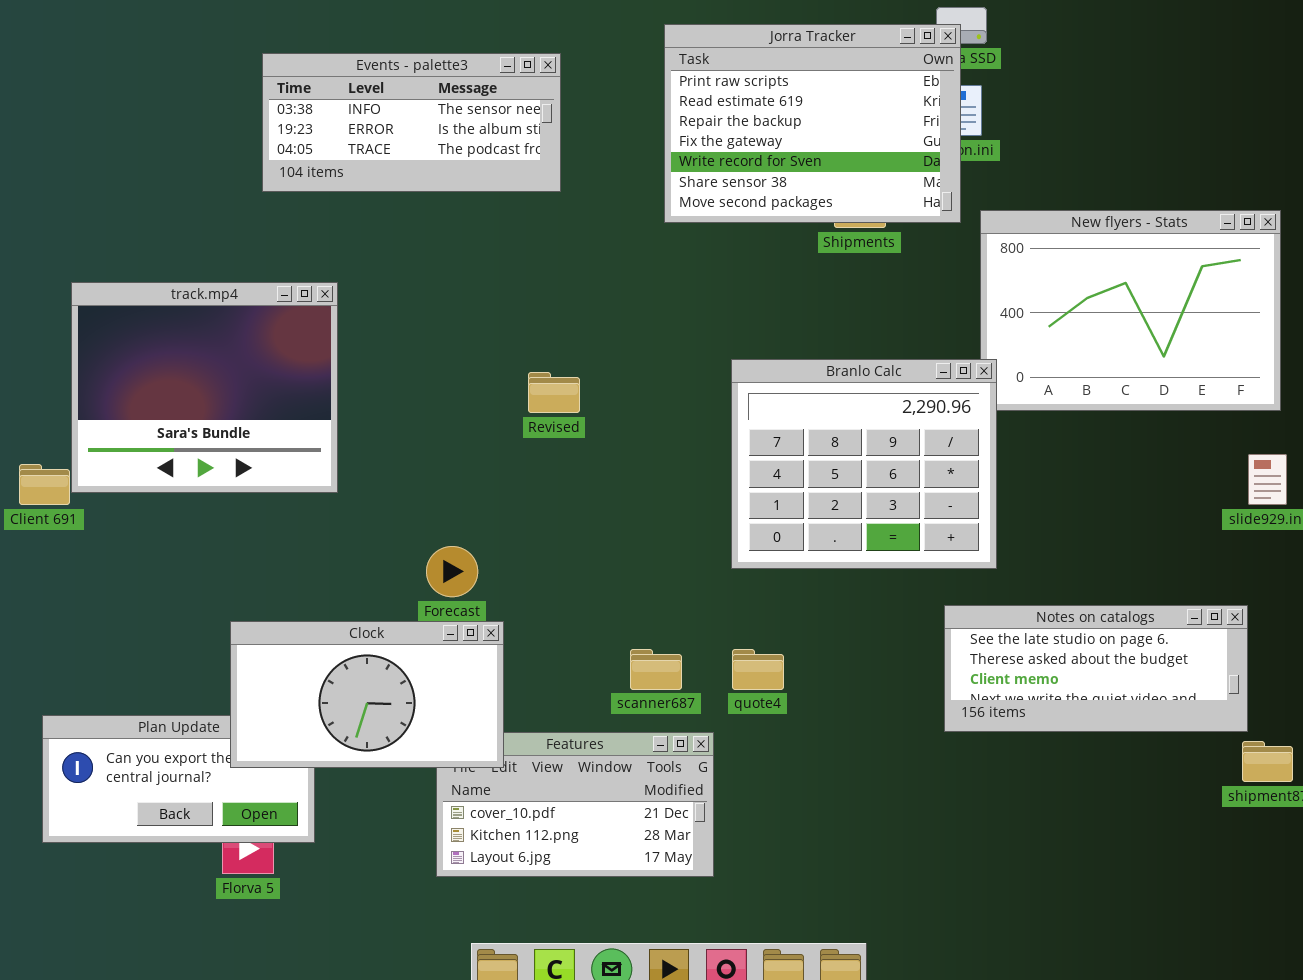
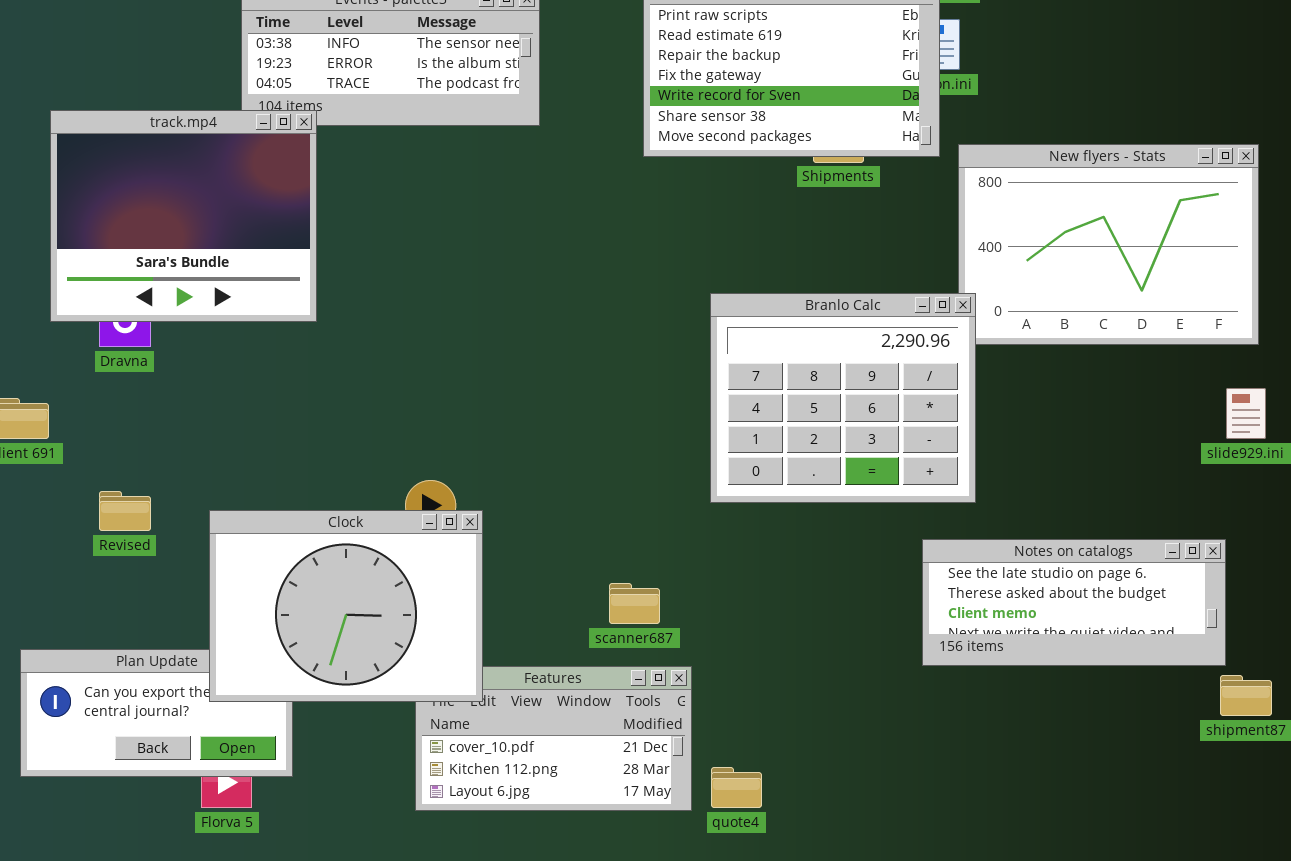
track.mp4: [71,282,338,493] -> [50,110,317,322], moved
Revised: [528,372,580,413] -> [99,491,151,531], moved
Clock: [230,621,504,768] -> [209,510,483,702], resized
quote4: [732,649,784,690] -> [711,767,762,808], moved

